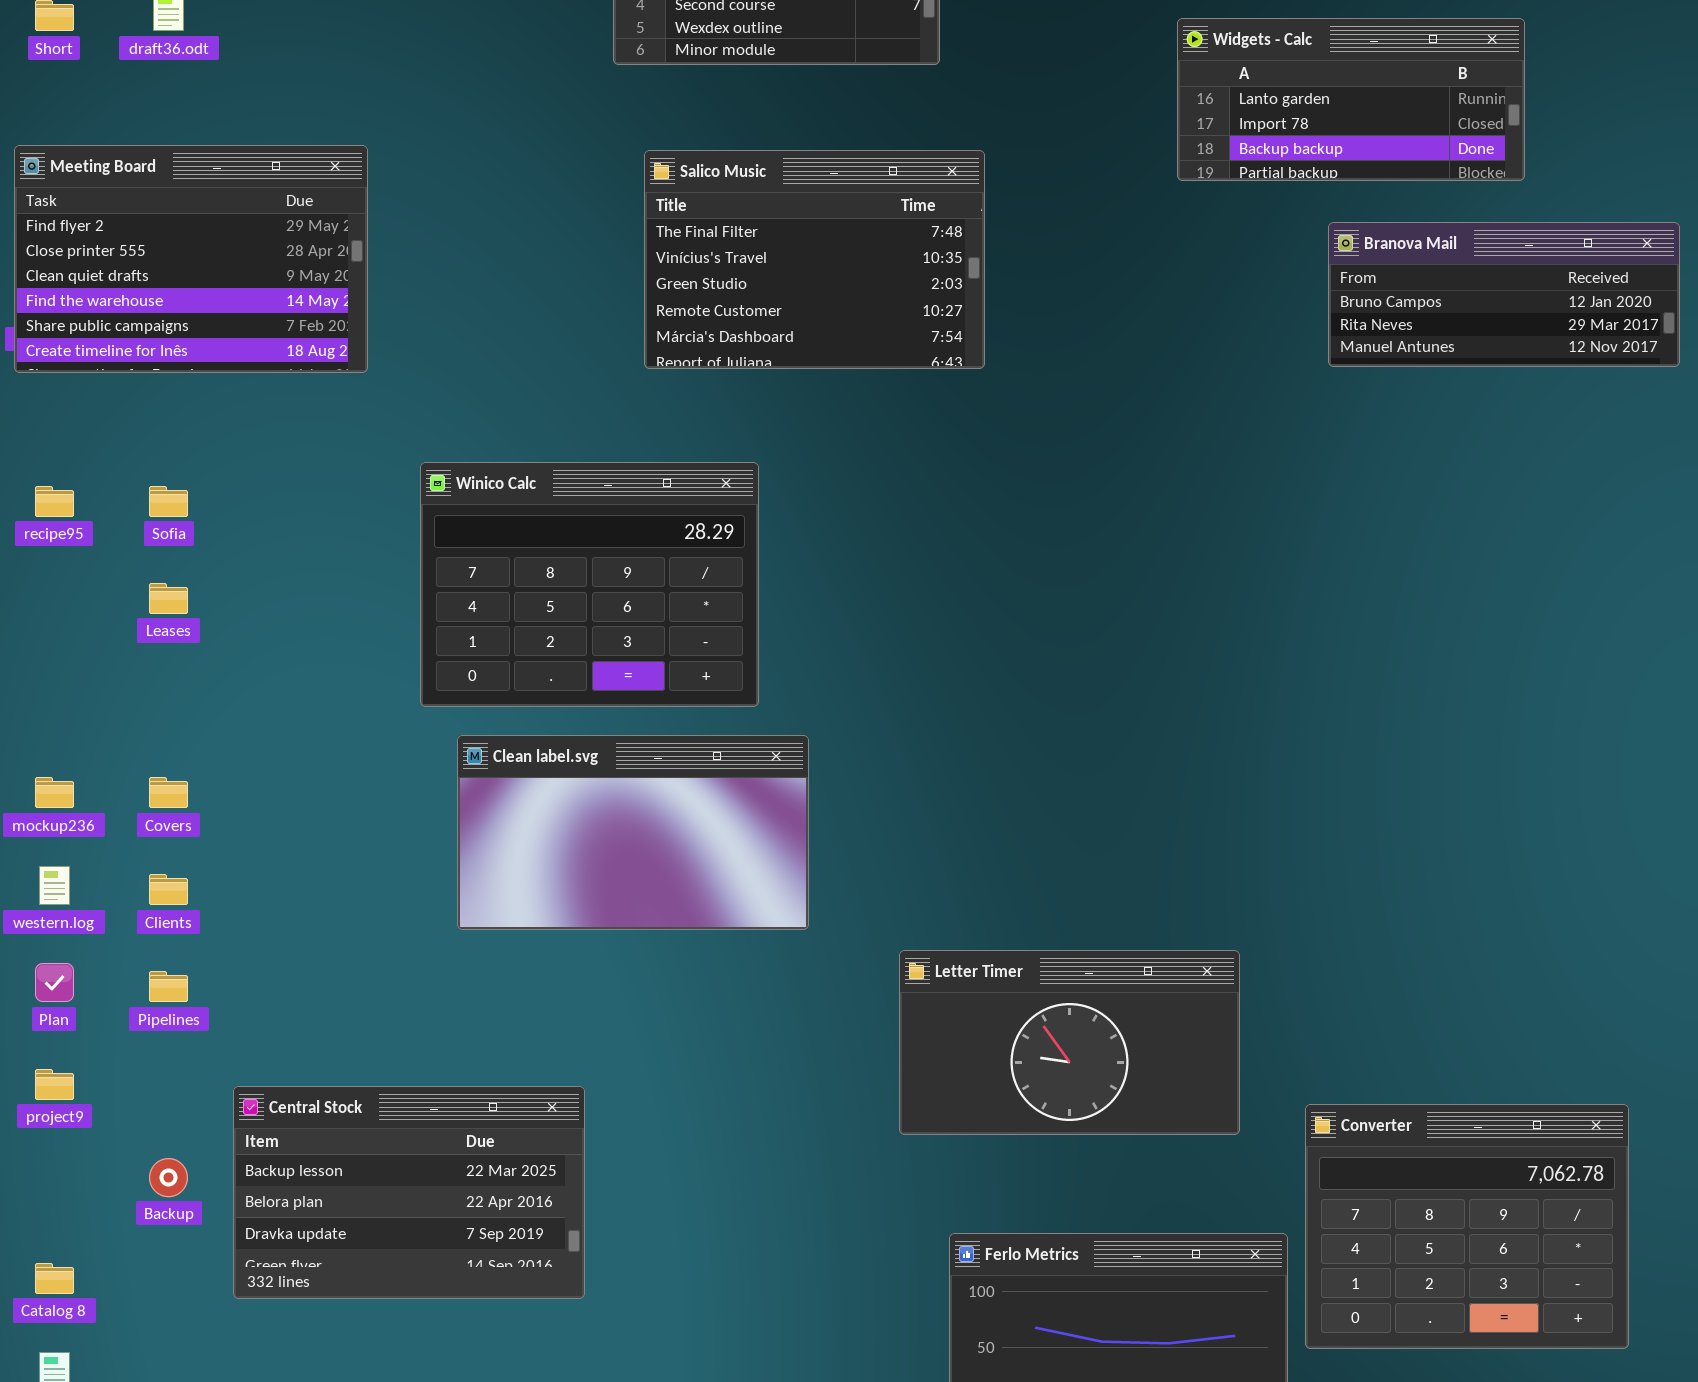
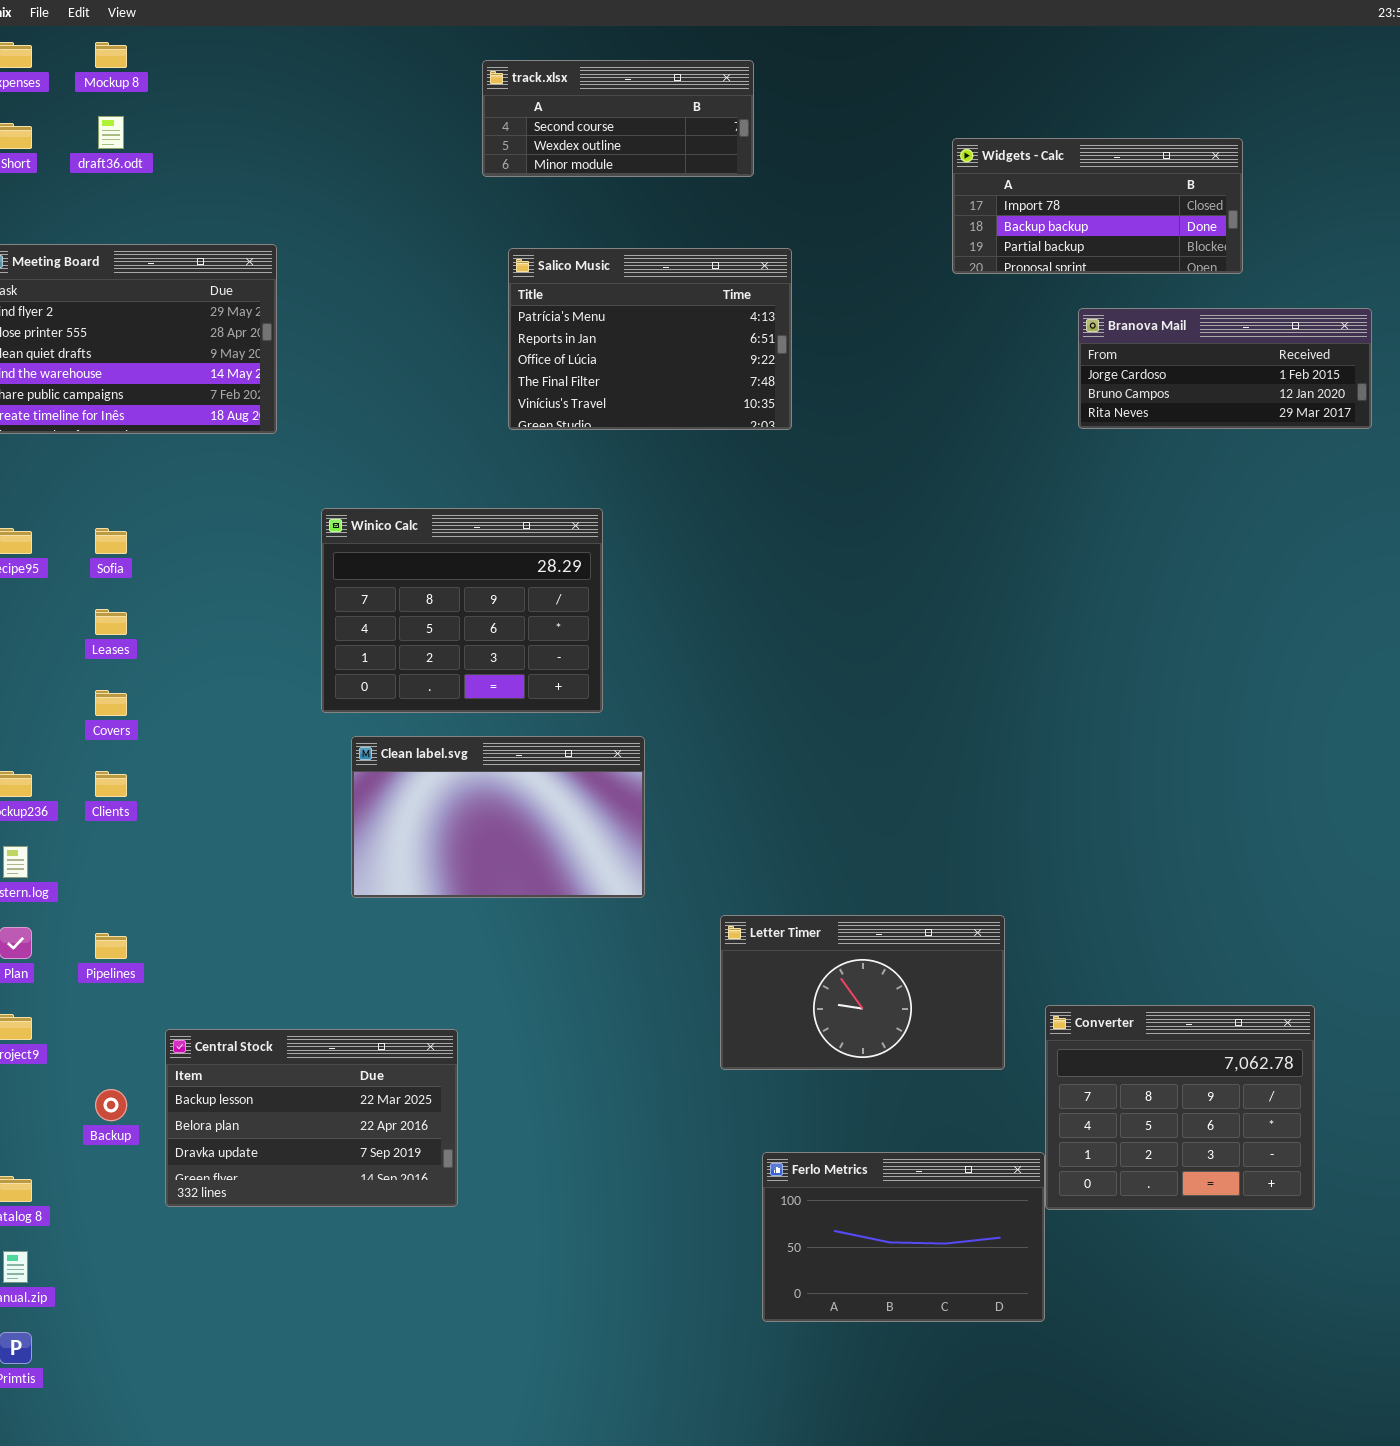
Widgets - Calc: [1177,18,1525,181] -> [952,138,1243,274], scrolled down 1 row
Salico Music: [644,150,985,369] -> [508,248,792,430], scrolled up 3 rows
Branova Mail: [1328,222,1680,367] -> [1078,308,1372,429], scrolled up 1 row
Covers: [149,777,188,808] -> [95,690,127,716], moved
Clients: [149,874,188,905] -> [95,771,127,797], moved
Converter: [1305,1104,1629,1349] -> [1045,1005,1315,1210], moved

